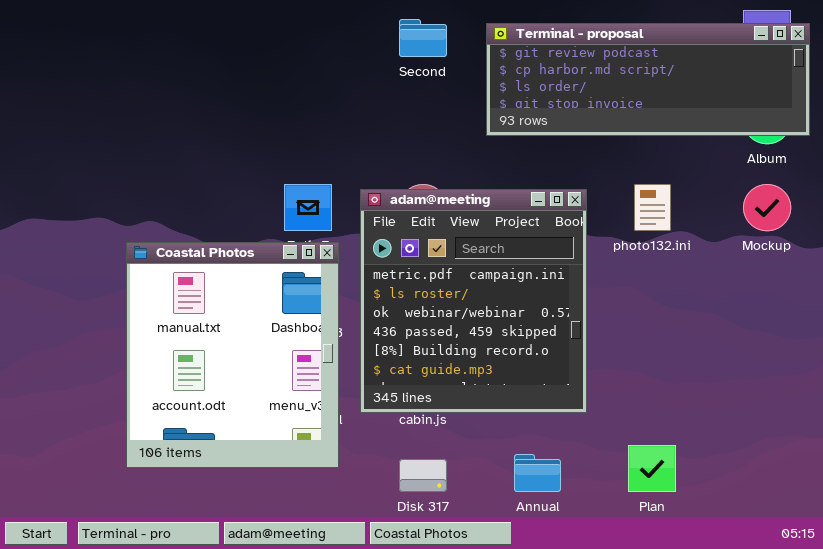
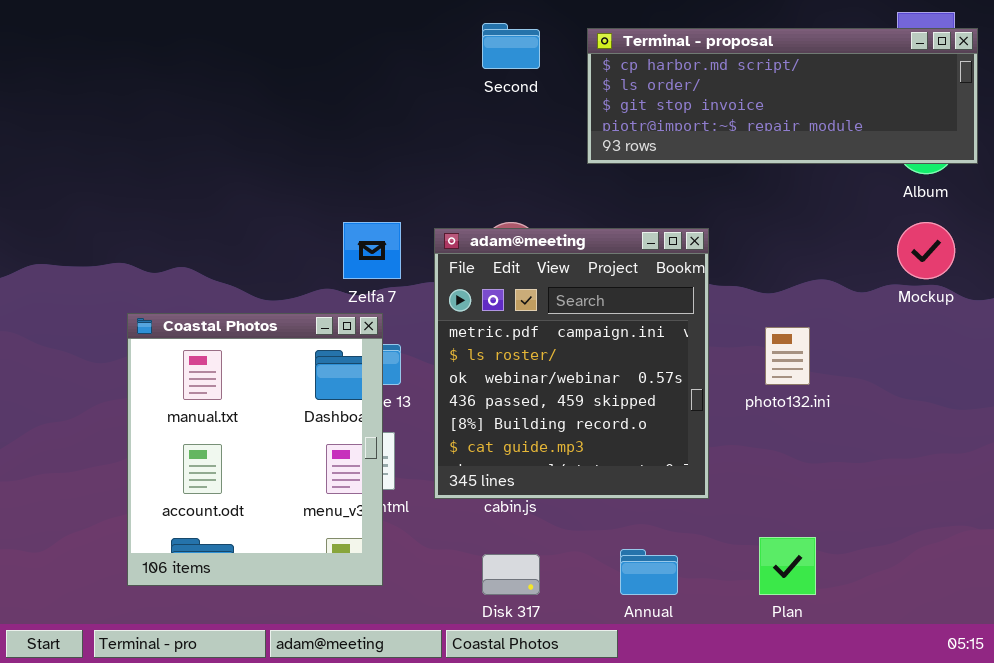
Terminal - proposal: [486,23,810,136] -> [587,28,978,164], scrolled down 1 row
photo132.ini: [634,184,671,231] -> [765,327,810,385], moved
Coastal Photos: [126,242,339,468] -> [127,313,383,586], moved

